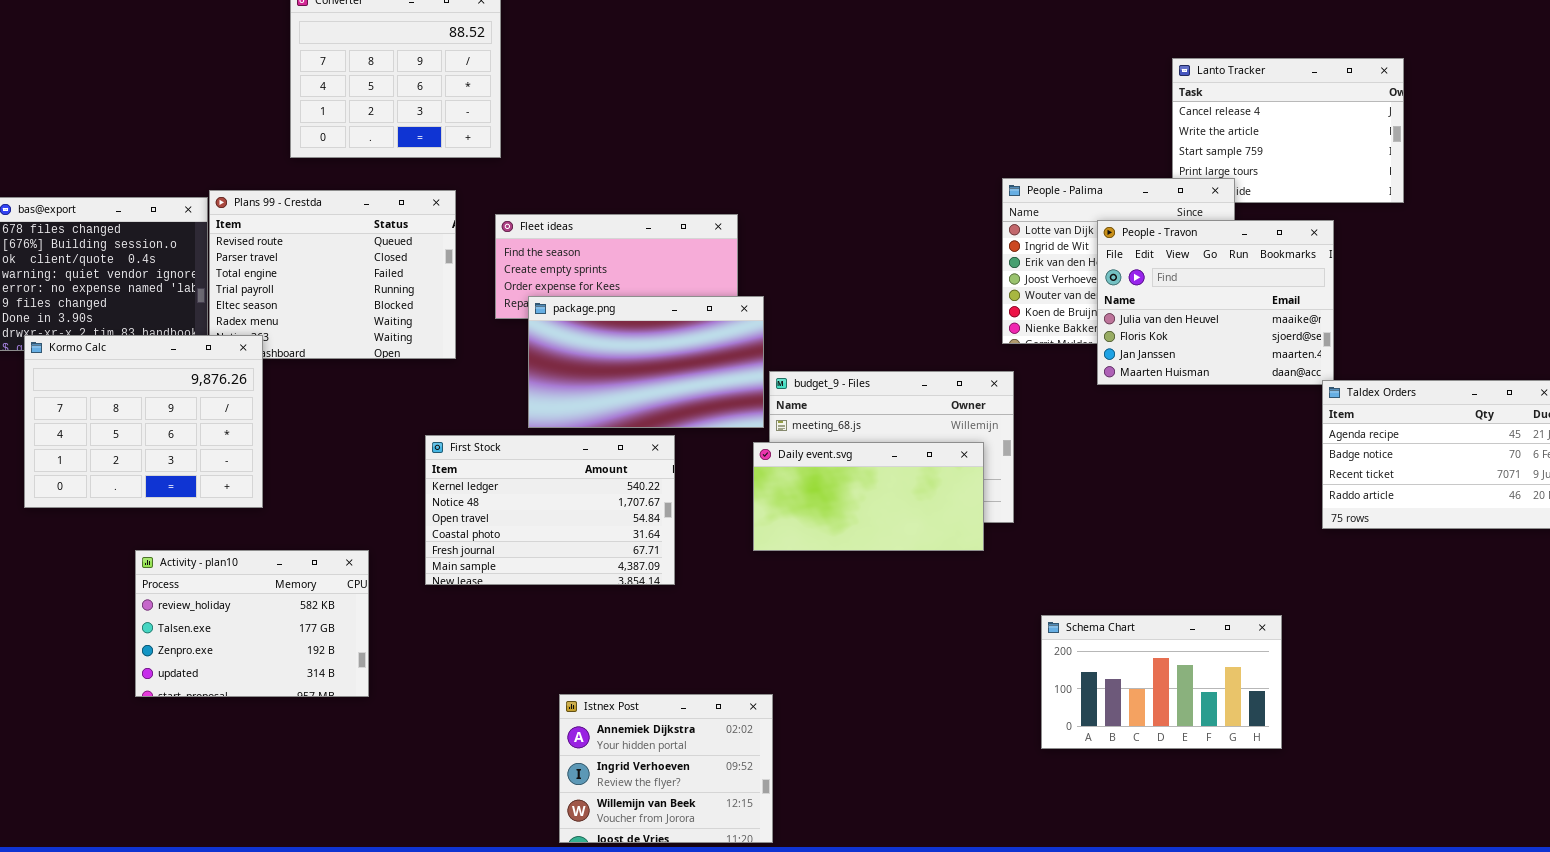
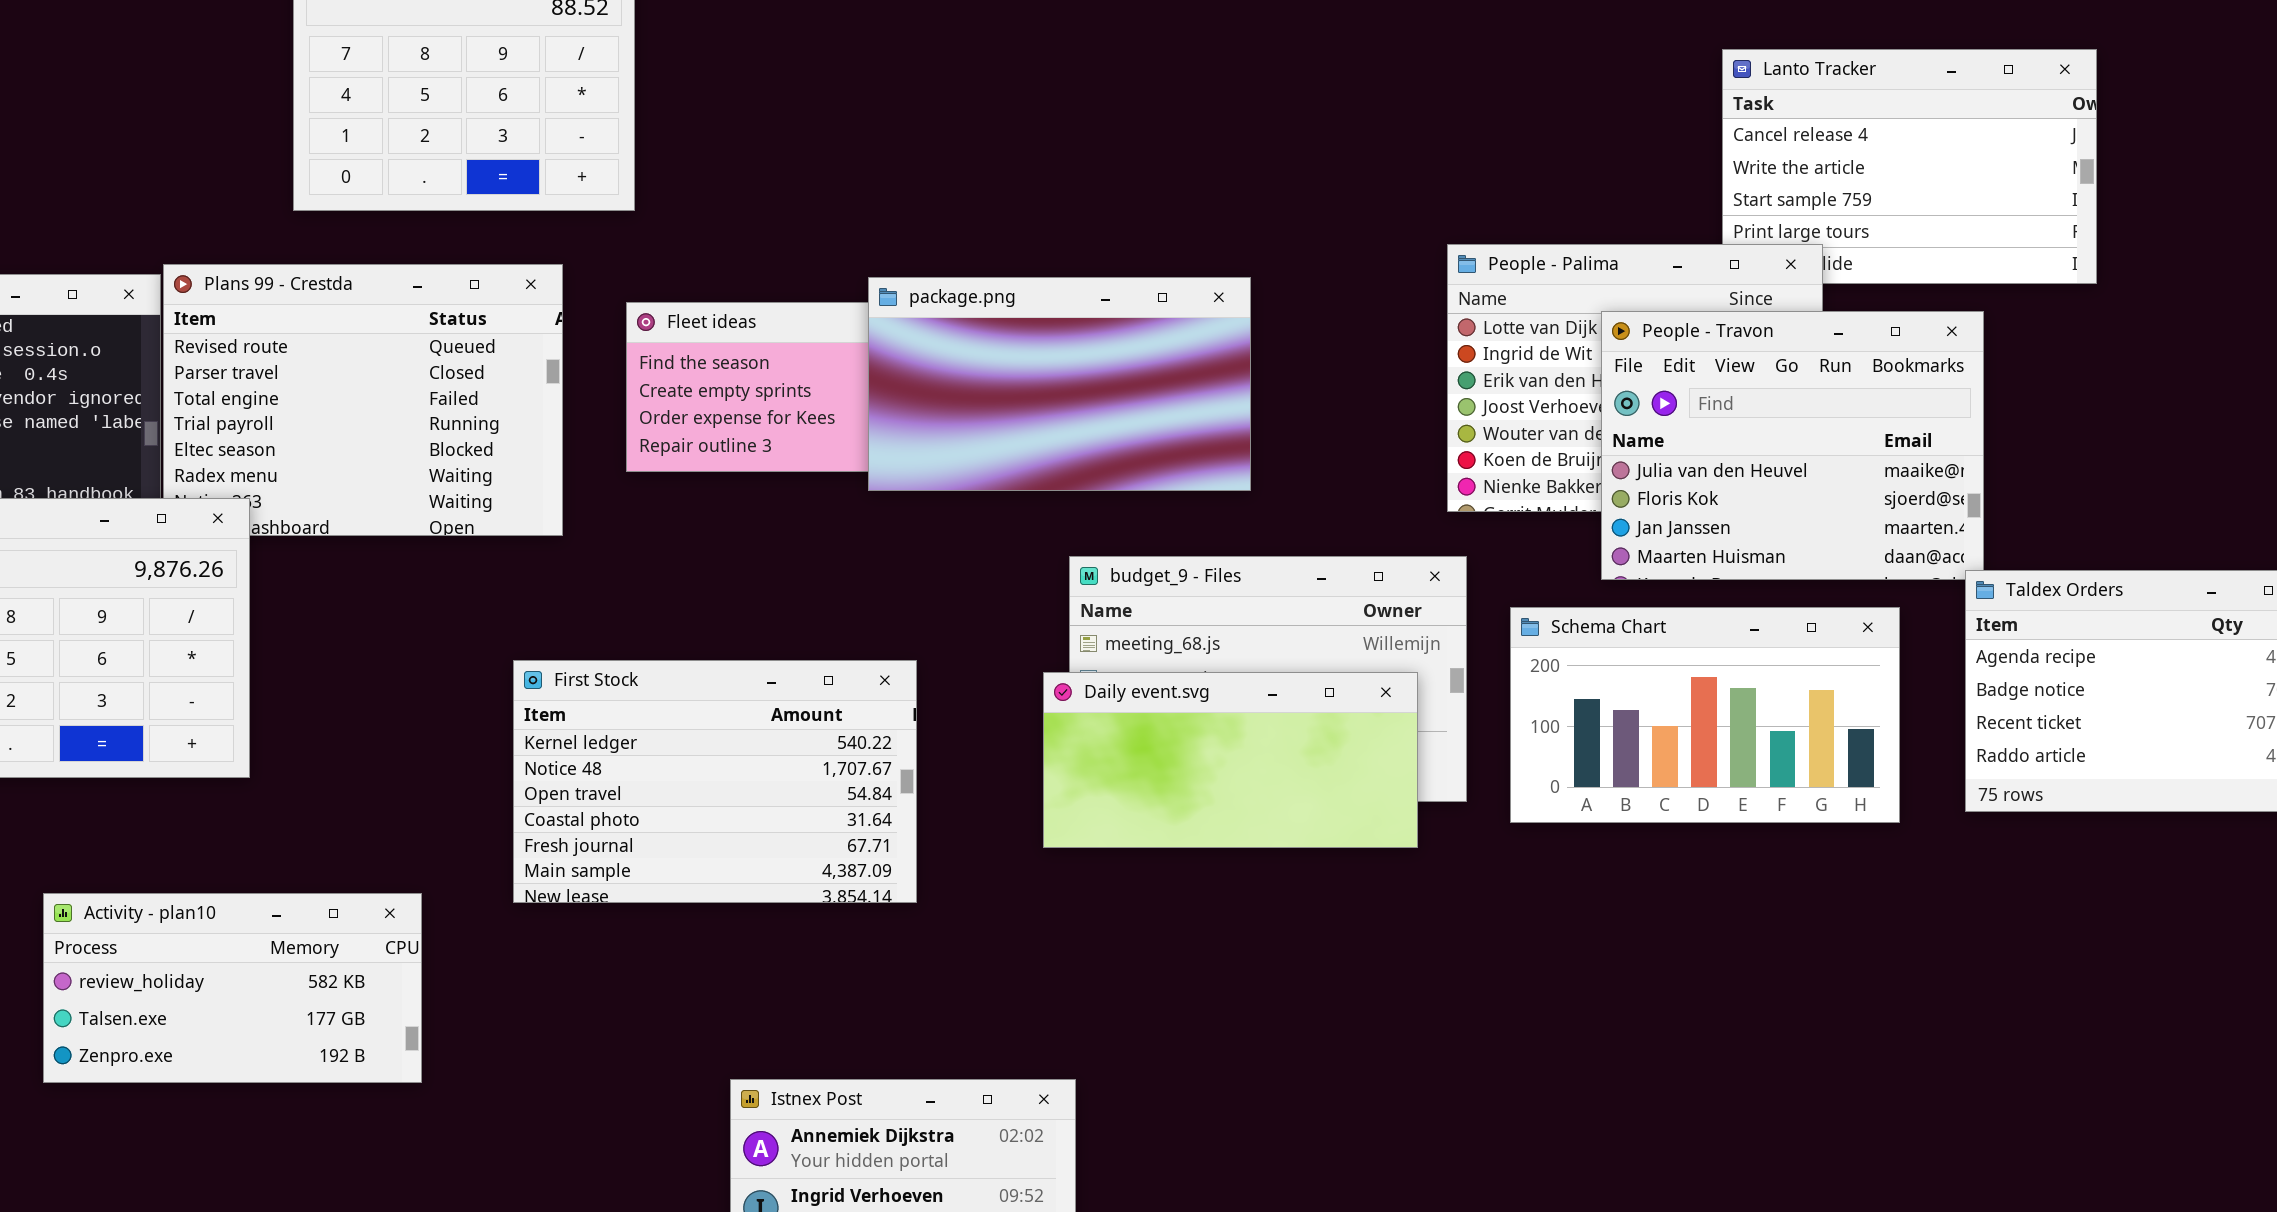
package.png: [528,296,764,428] -> [868,277,1251,491], moved
Activity - plan10: [135,550,369,697] -> [43,893,422,1083], resized
Schema Chart: [1041,615,1282,749] -> [1510,607,1900,823], moved

